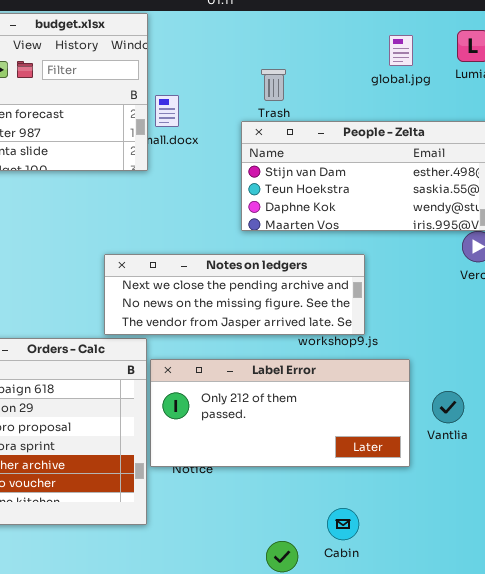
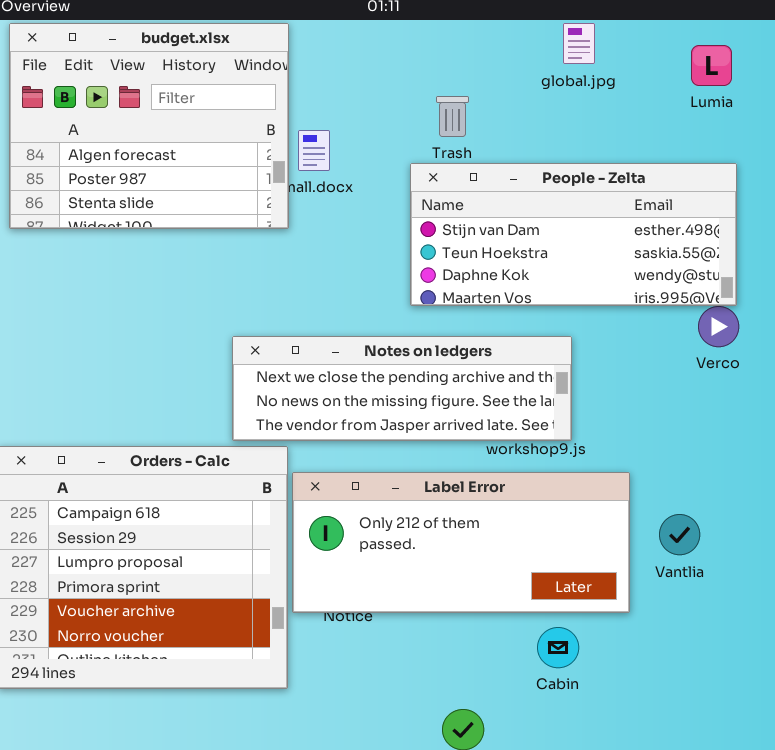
global.jpg: [389,35,413,66] -> [563,23,595,64], moved
Cabin: [327,508,359,540] -> [537,627,579,668], moved

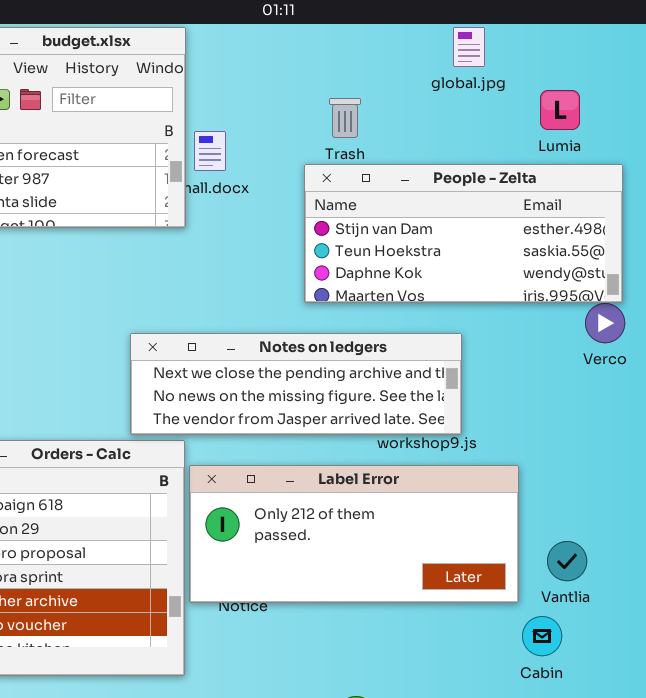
Lumia: [691,45,732,86] -> [540,90,580,130], moved
Vantlia: [659,514,700,555] -> [547,541,587,581], moved
Cabin: [537,627,579,668] -> [522,616,562,656], moved

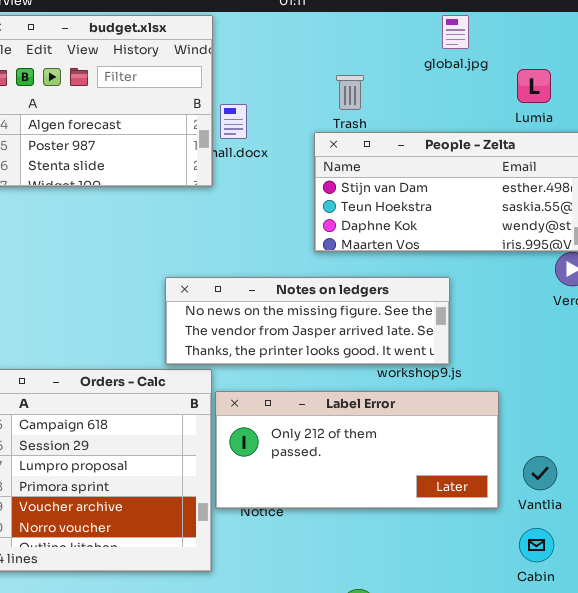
Notes on ledgers: [130,333,462,435] -> [165,277,450,365], scrolled down 1 row
Cabin: [522,616,562,656] -> [519,528,554,562], moved

